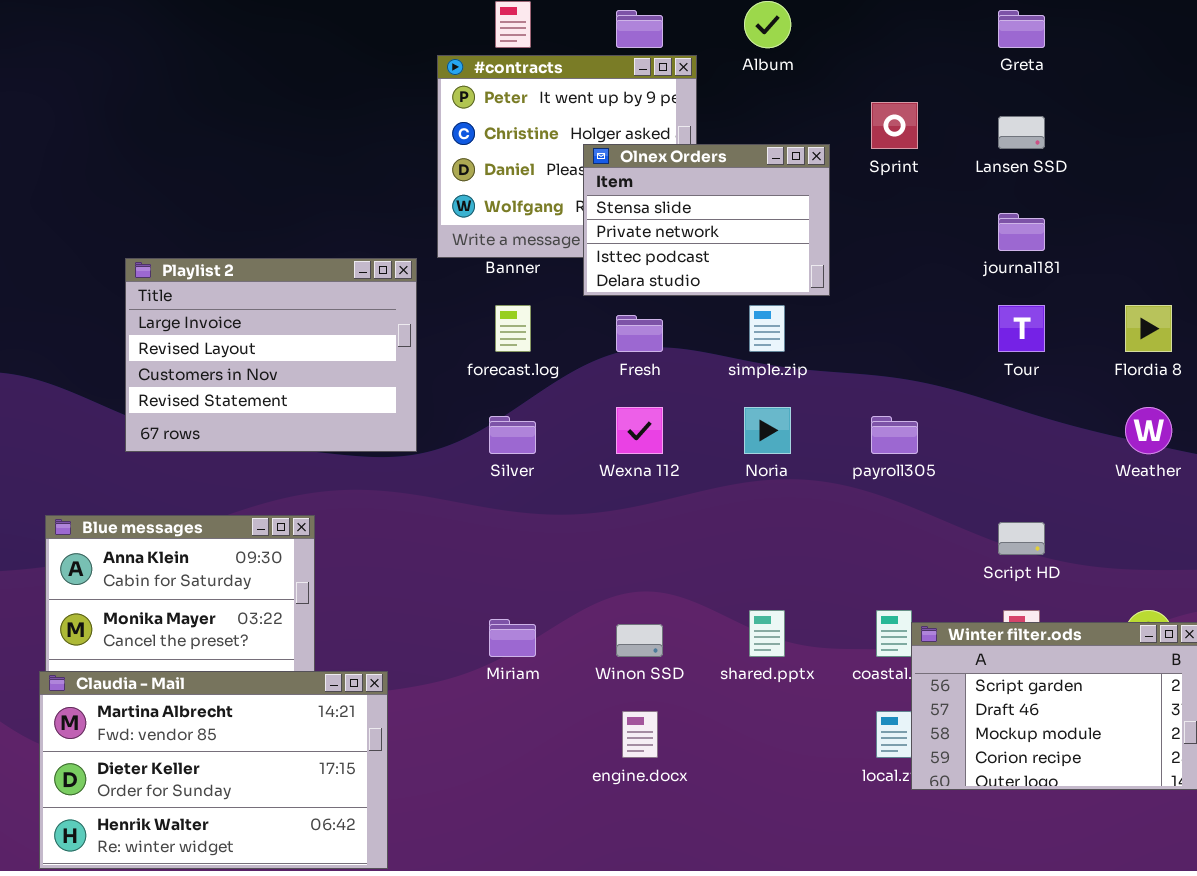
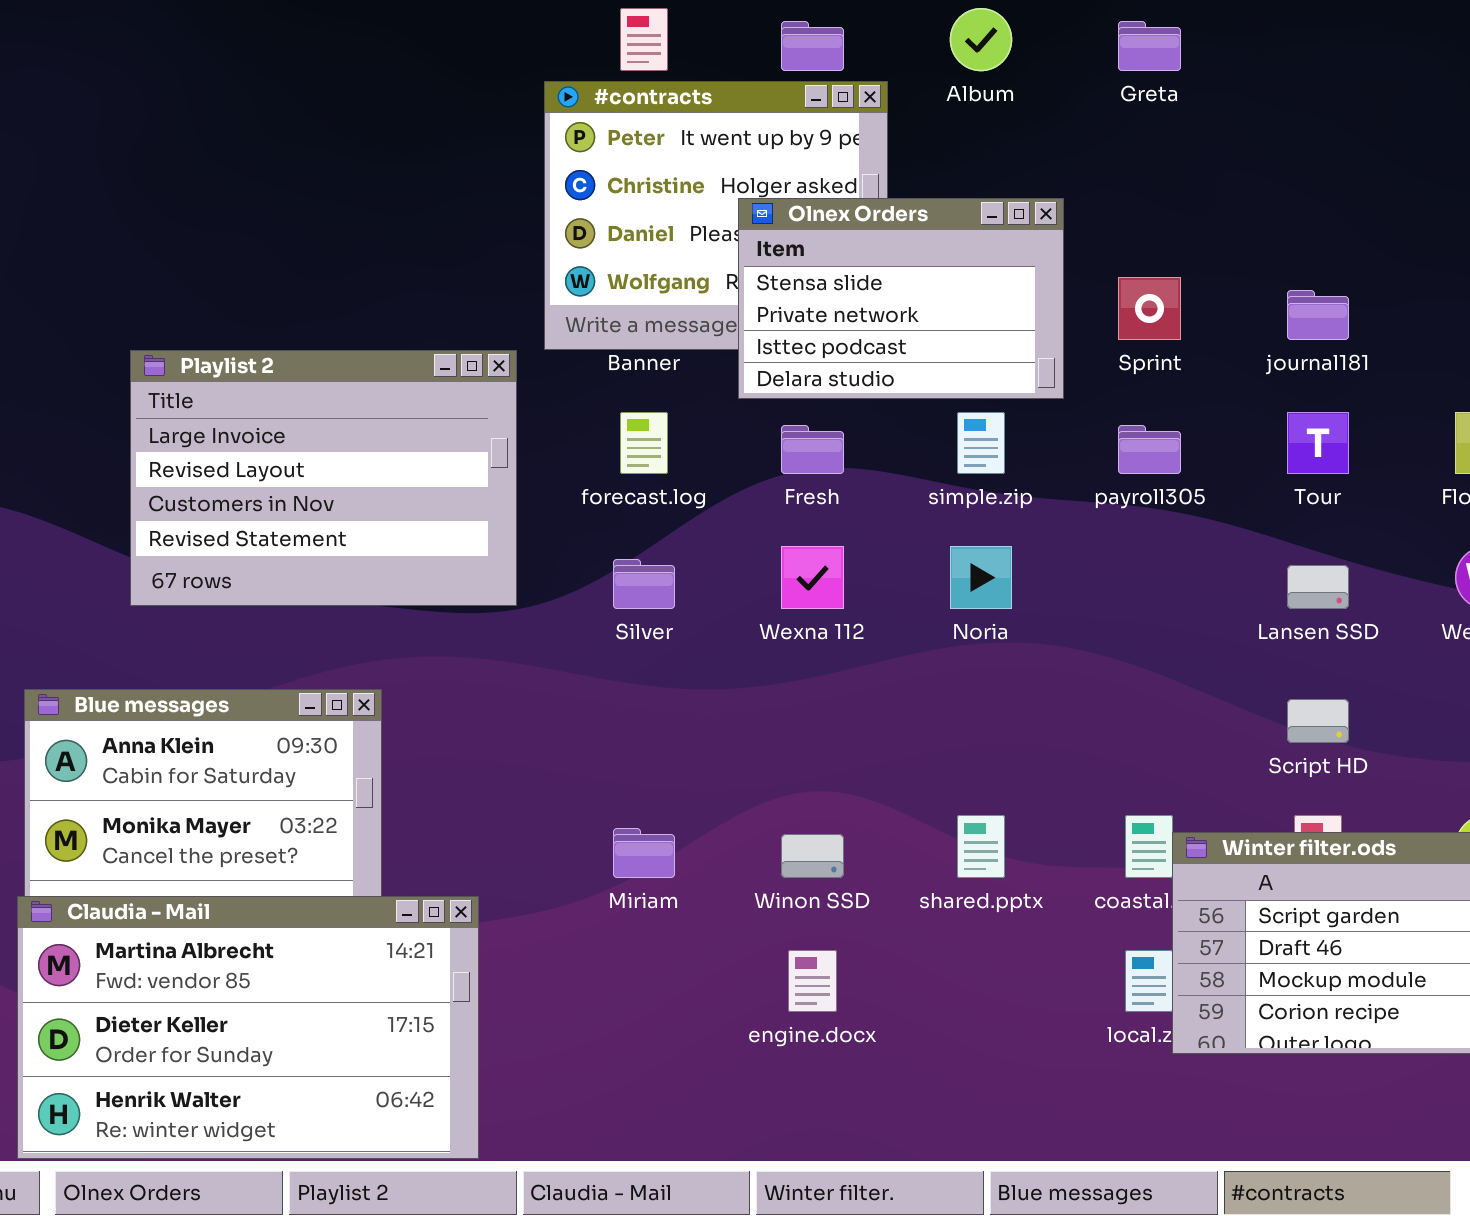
Greta: [998,10,1045,48] -> [1118,21,1181,71], moved
Sprint: [871,102,918,149] -> [1118,277,1181,340], moved
Lansen SSD: [998,116,1045,149] -> [1287,565,1349,609], moved
payroll305: [871,416,918,454] -> [1118,425,1181,474], moved

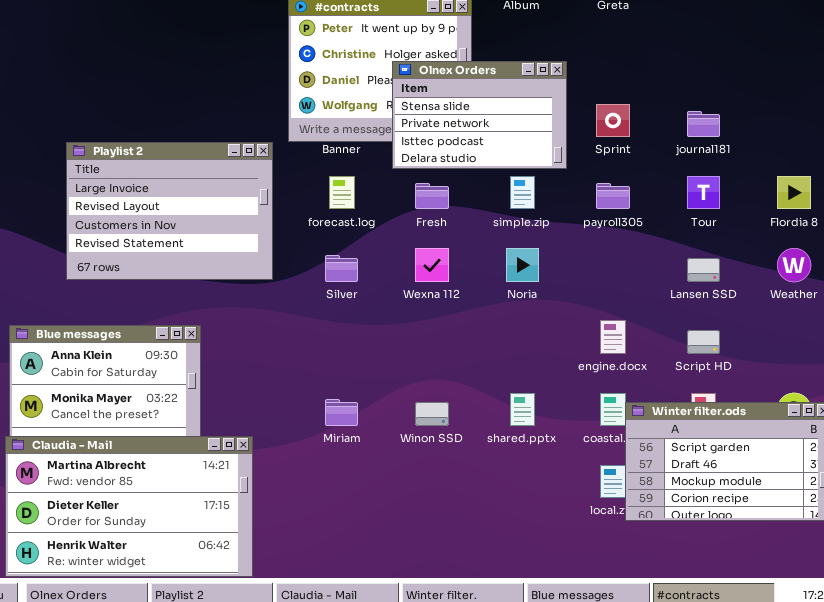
engine.docx: [788,950,837,1012] -> [600,320,626,354], moved

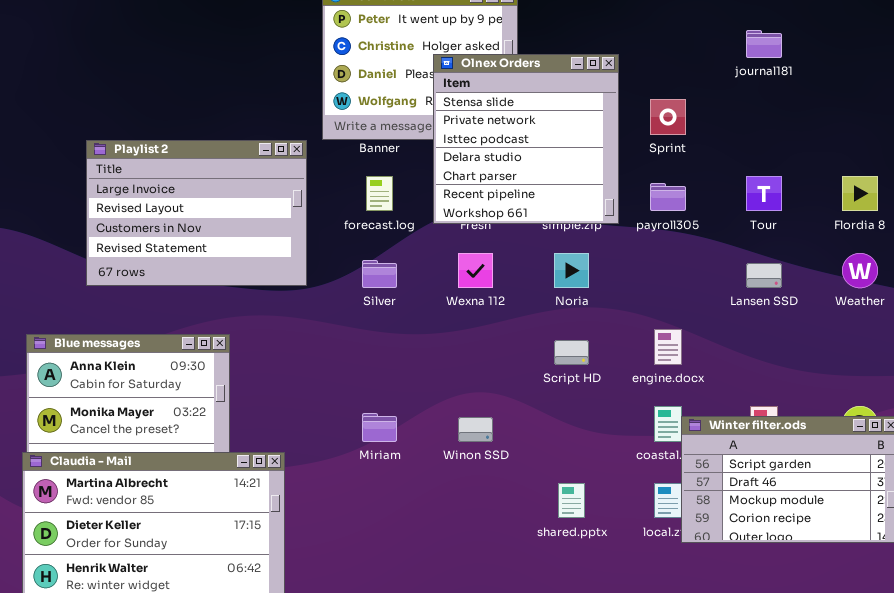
Olnex Orders: [392,61,567,169] -> [433,54,619,224], resized
journal181: [687,111,720,137] -> [746,30,782,58], moved
Script HD: [687,330,720,354] -> [554,340,589,365], moved
shared.pptx: [510,393,535,426] -> [558,483,585,518], moved

